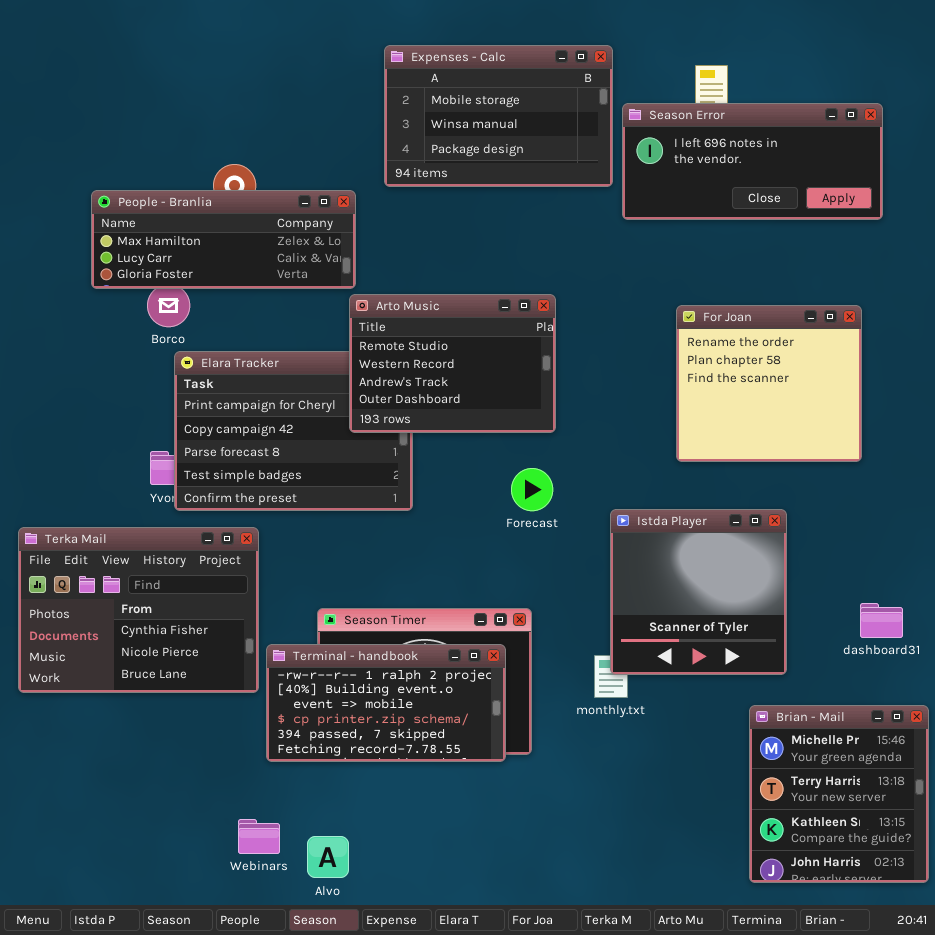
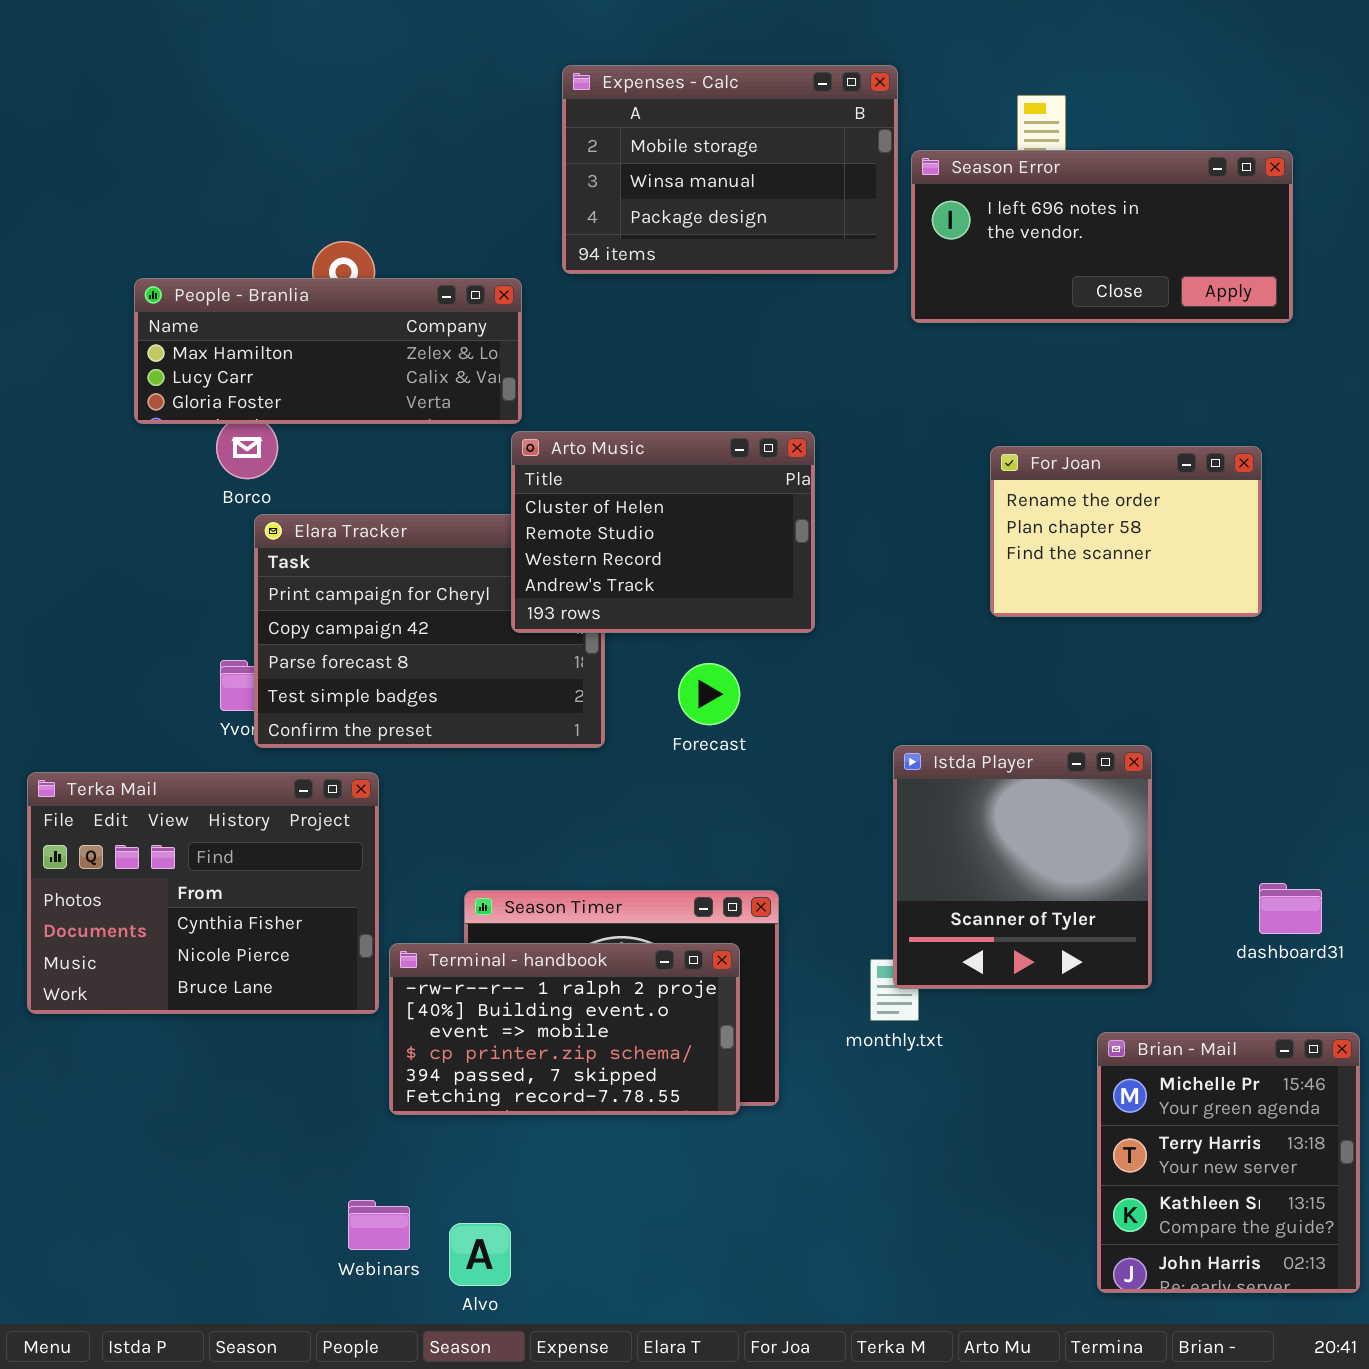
Arto Music: [349,294,556,433] -> [511,431,815,633], scrolled up 1 row
For Joan: [676,305,862,462] -> [990,446,1262,617], resized
Forecast: [511,468,553,511] -> [678,663,740,725], moved

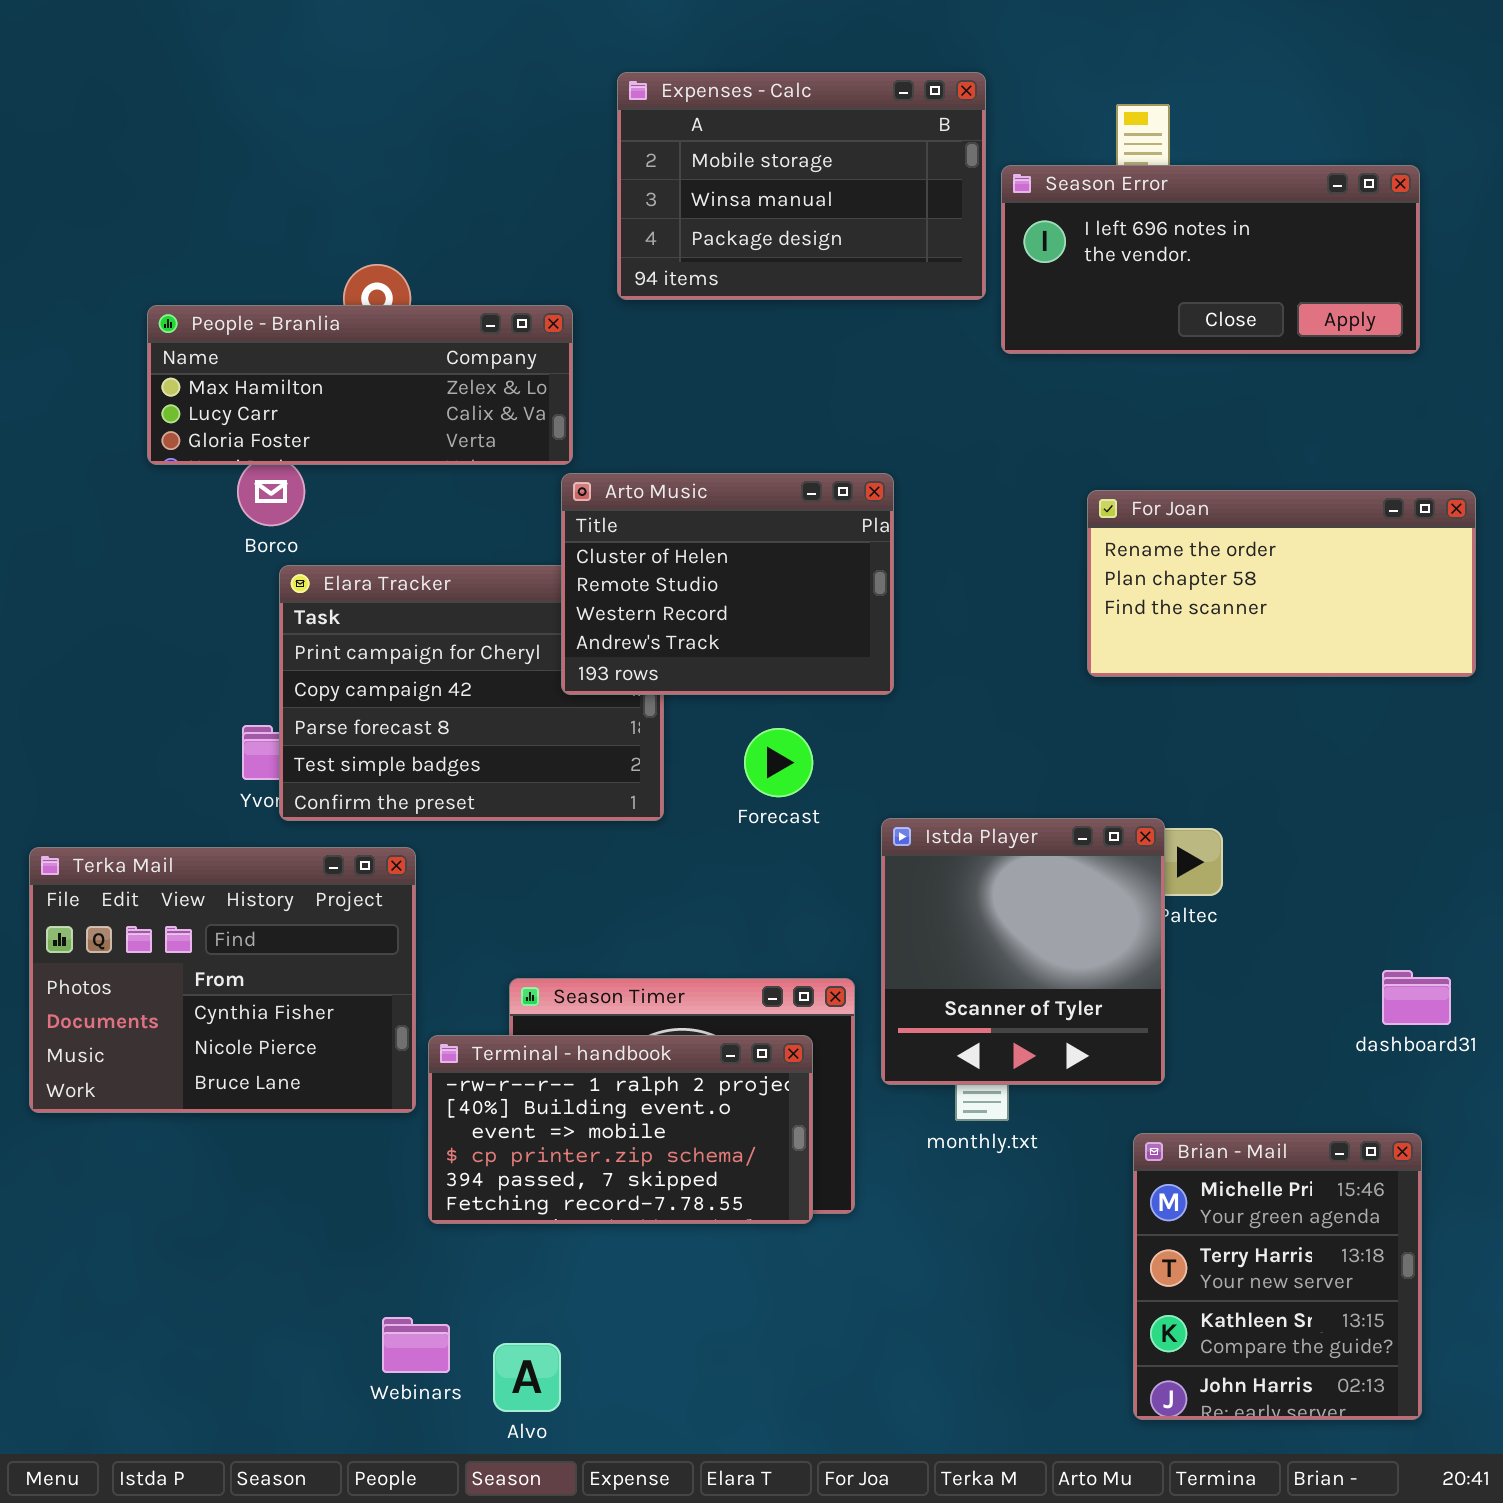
For Joan: [990,446,1262,617] -> [1087,490,1476,677], resized
Istda Player: [893,745,1152,989] -> [881,818,1165,1085], moved
Brian - Mail: [1097,1032,1360,1293] -> [1133,1133,1422,1420], moved

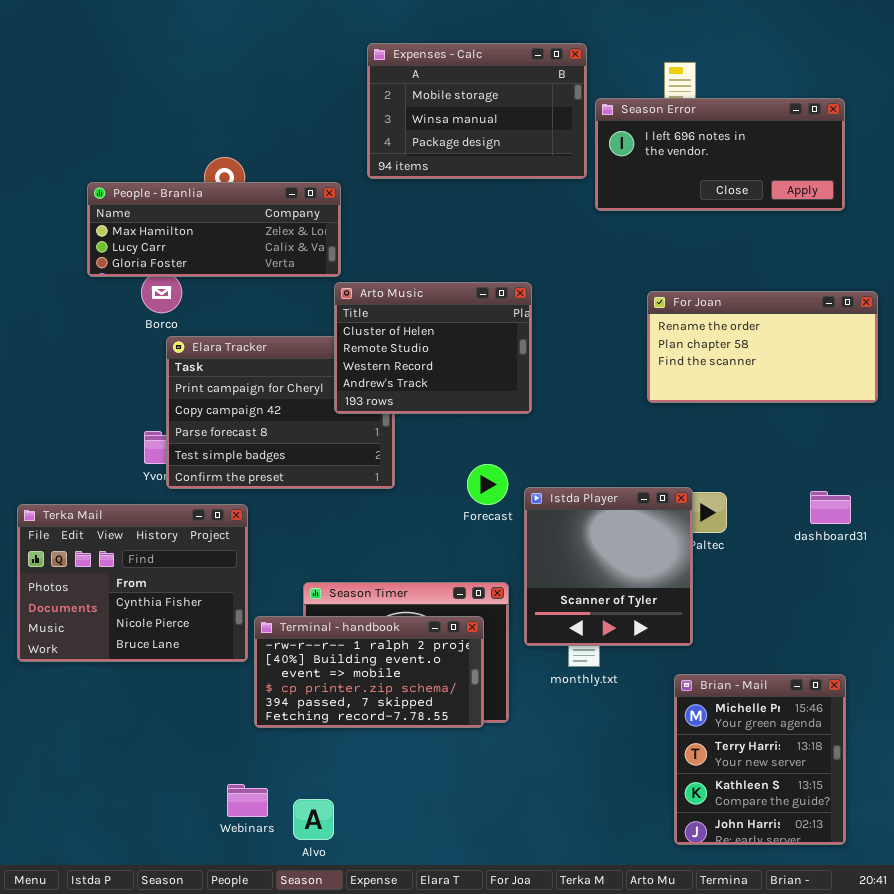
Forecast: [744,728,813,797] -> [467,464,508,505], moved
dashboard31: [1382,970,1451,1025] -> [810,491,851,524], moved

